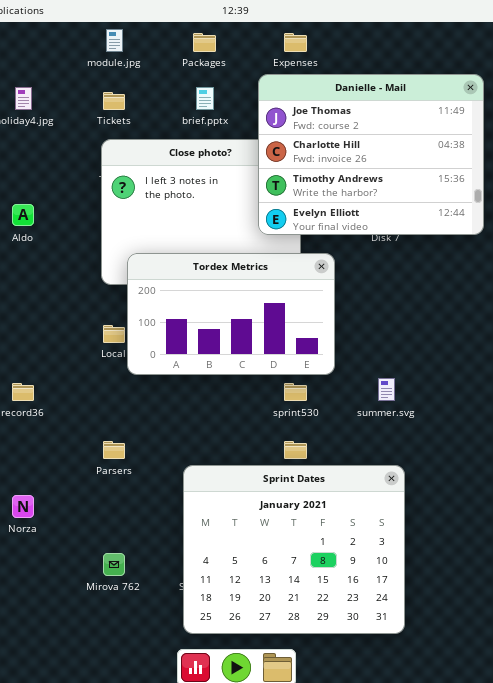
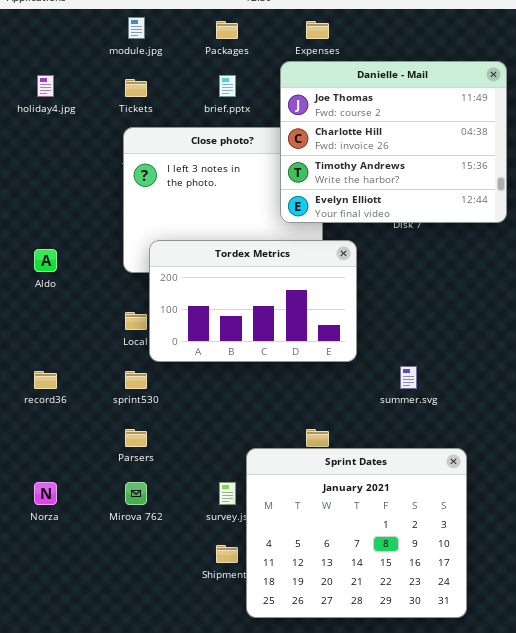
Aldo: [12,204,34,226] -> [34,249,57,272], moved
sprint530: [284,383,307,401] -> [125,371,147,389], moved
Sprint Dates: [183,465,405,634] -> [246,448,467,618], moved
Mirova 762: [103,553,125,576] -> [125,482,147,505], moved

